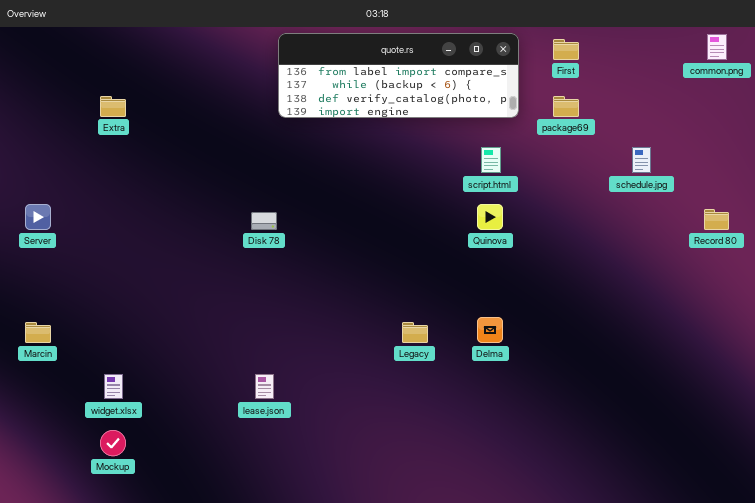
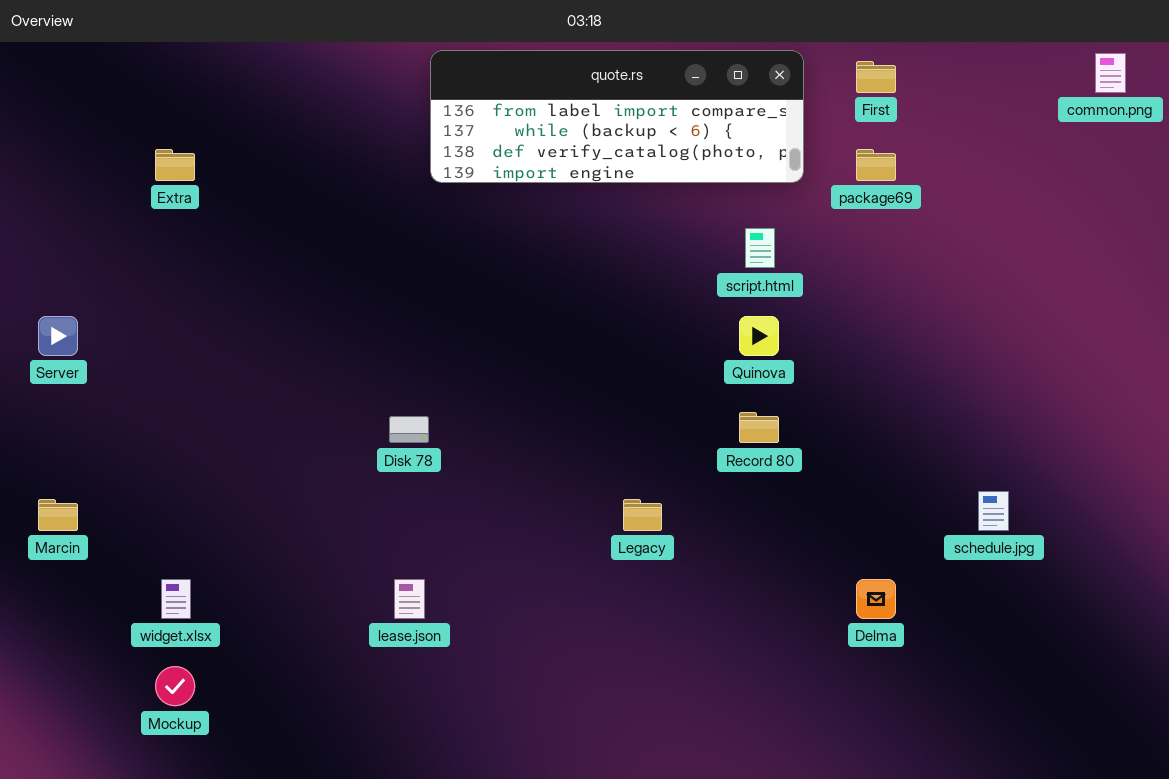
schedule.jpg: [632,147,651,173] -> [978,491,1009,531], moved
Record 80: [704,209,729,230] -> [739,412,779,443], moved
Disk 78: [251,212,277,230] -> [389,416,429,443], moved
Delma: [477,317,503,343] -> [856,579,896,619], moved

